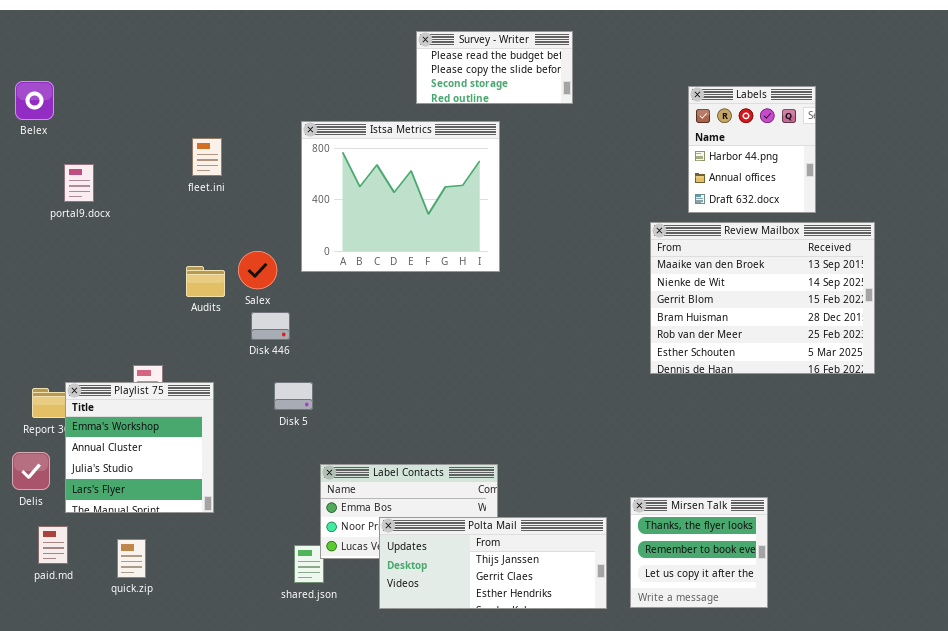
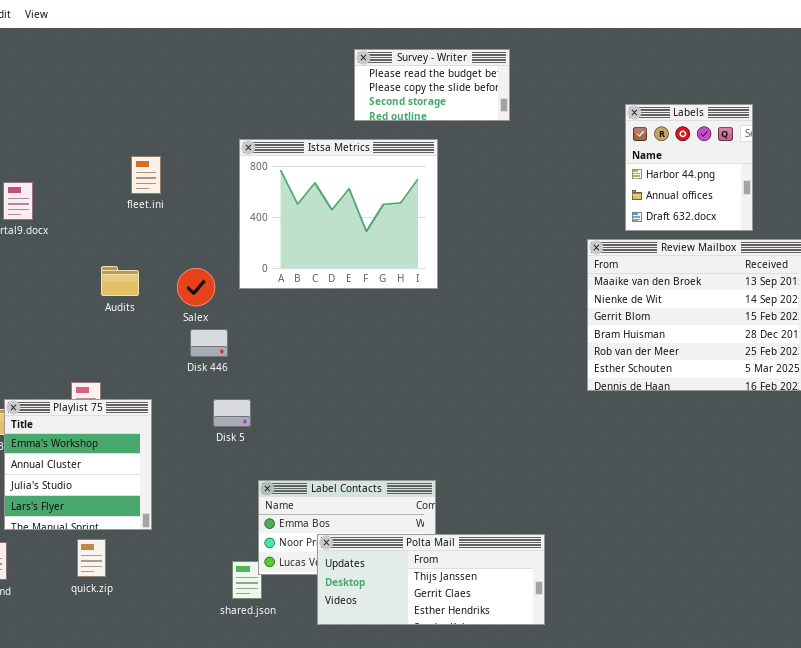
Audits: [186,266,225,297] -> [101,266,139,296], moved
Mirsen Talk: [630,497,768,608] -> none, closed
quick.zip: [117,539,146,578] -> [77,539,106,577], moved

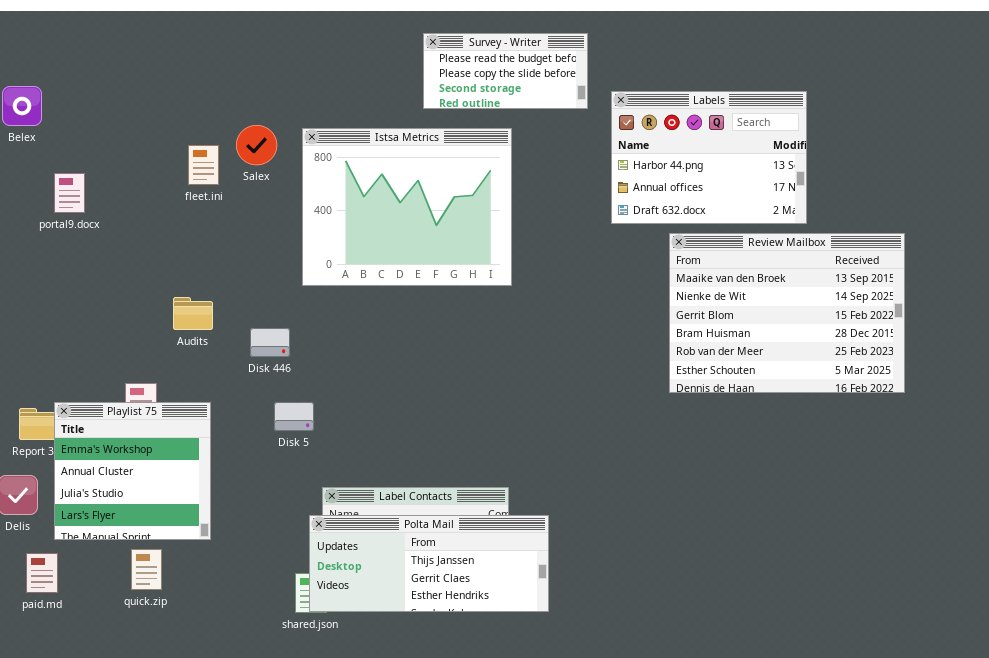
Labels: [625,104,753,231] -> [611,91,807,224], moved, resized
Audits: [101,266,139,296] -> [173,297,213,330], moved
Salex: [177,268,215,306] -> [236,125,277,165], moved
Polta Mail: [317,534,545,625] -> [309,515,549,612], moved

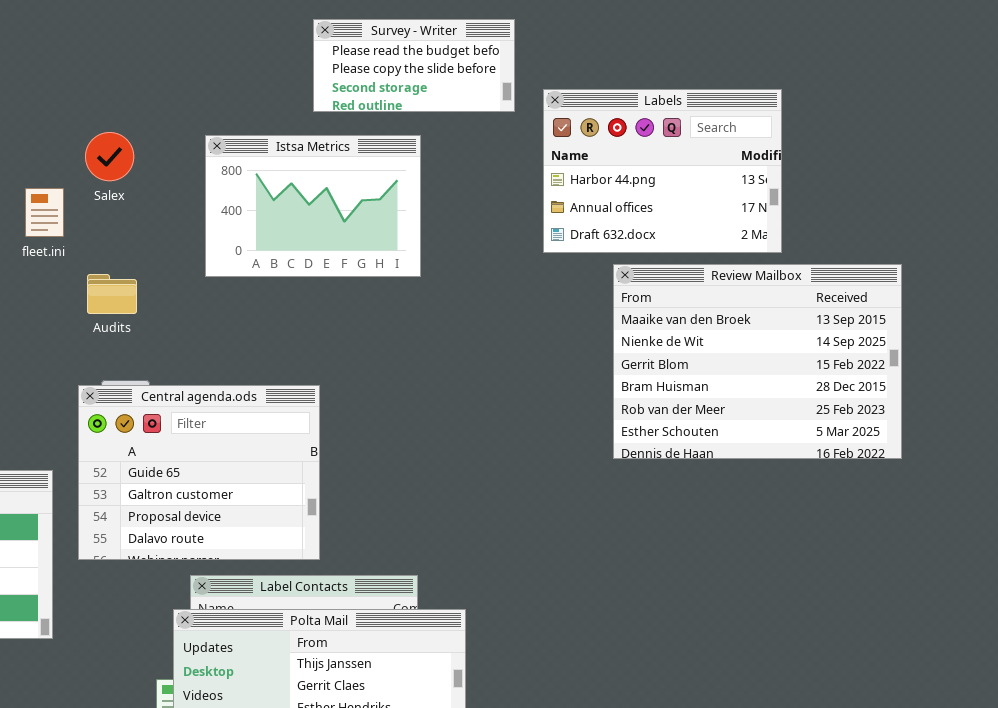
Istsa Metrics: [302,128,512,286] -> [205,135,421,277], resized
fleet.ini: [188,145,219,185] -> [25,188,64,237], moved
Audits: [173,297,213,330] -> [87,274,137,314], moved
Central agenda.ods: none -> [78,385,320,560], opened

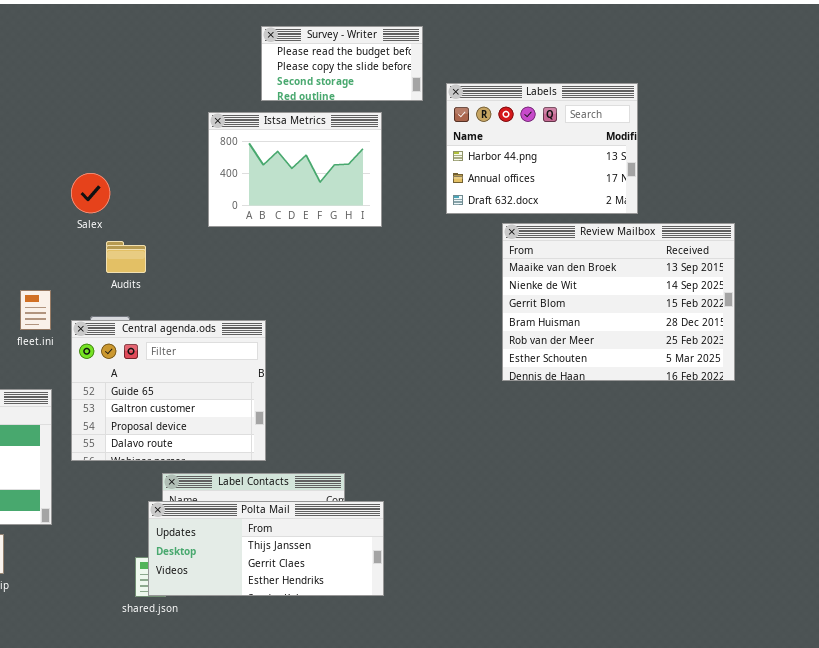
Salex: [85,132,134,181] -> [71,173,110,213], moved
Istsa Metrics: [205,135,421,277] -> [208,112,382,227], moved
fleet.ini: [25,188,64,237] -> [20,290,51,330], moved
Audits: [87,274,137,314] -> [106,241,146,273], moved

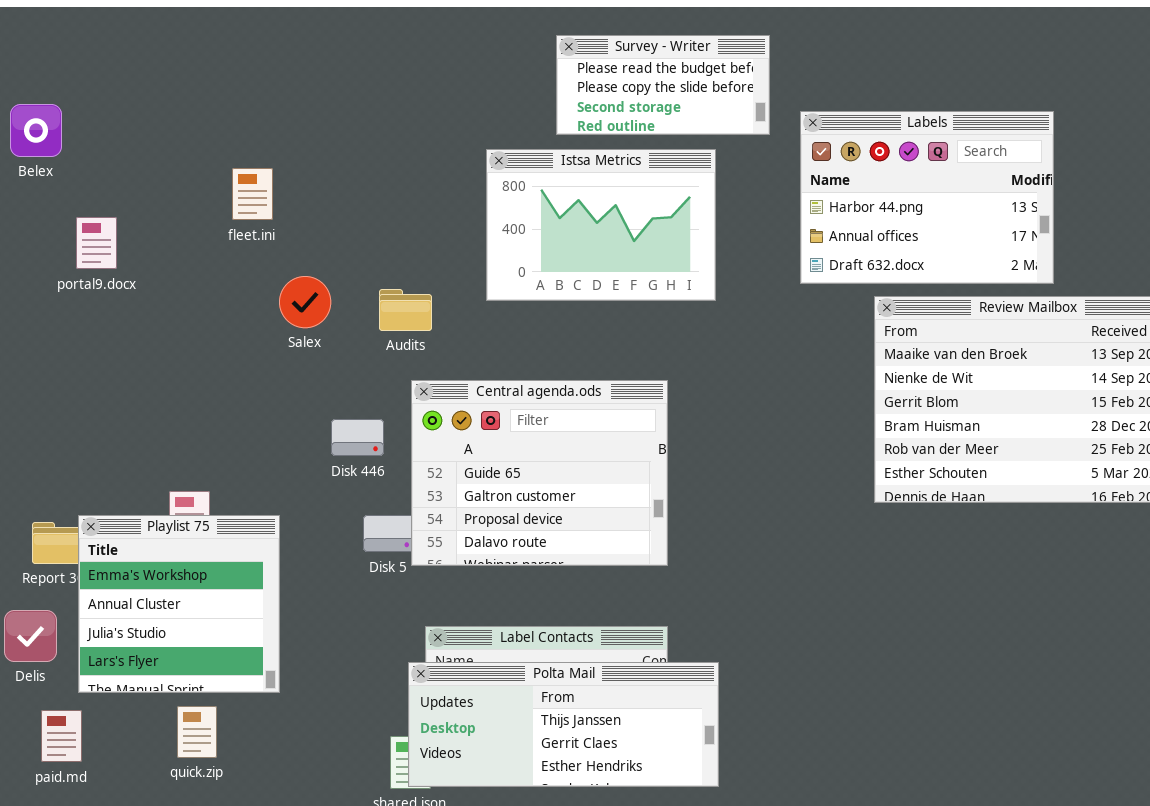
Salex: [71,173,110,213] -> [279,276,331,328], moved
Audits: [106,241,146,273] -> [379,289,432,331], moved
fleet.ini: [20,290,51,330] -> [232,168,273,220], moved
Central agenda.ods: [71,320,266,461] -> [411,380,668,566], moved

